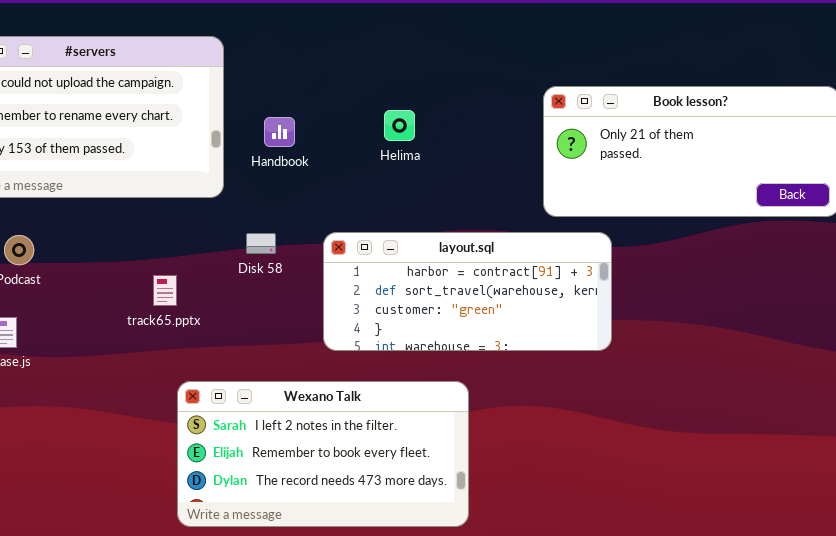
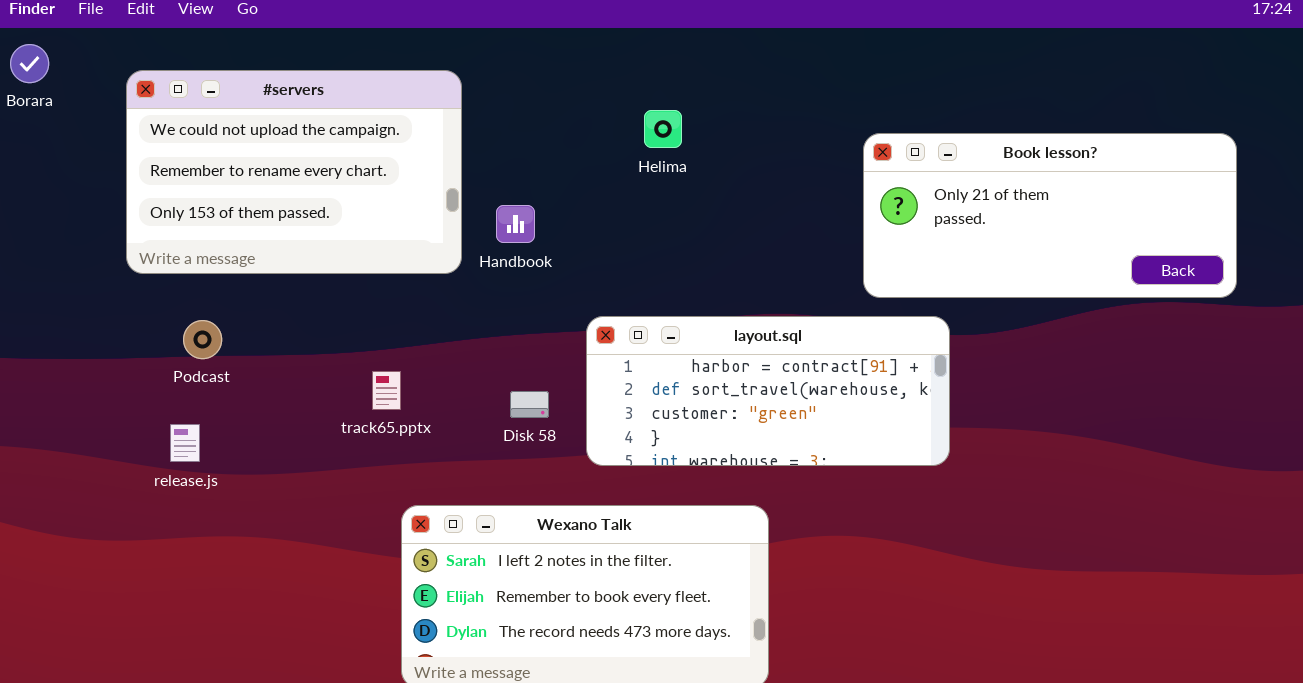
Helima: [384,110,415,141] -> [644,110,682,148], moved
Handbook: [264,117,295,147] -> [496,205,535,243], moved
Disk 58: [246,233,276,254] -> [510,391,549,418], moved

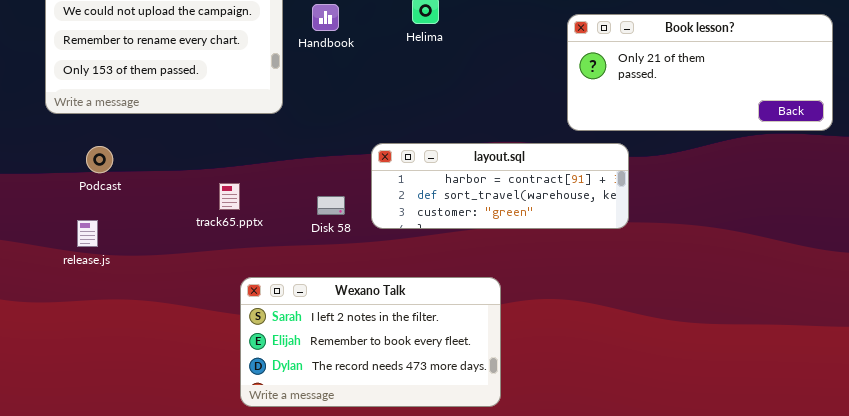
Handbook: [496,205,535,243] -> [312,4,339,31], moved
layout.sql: [586,316,950,466] -> [371,143,629,229], resized

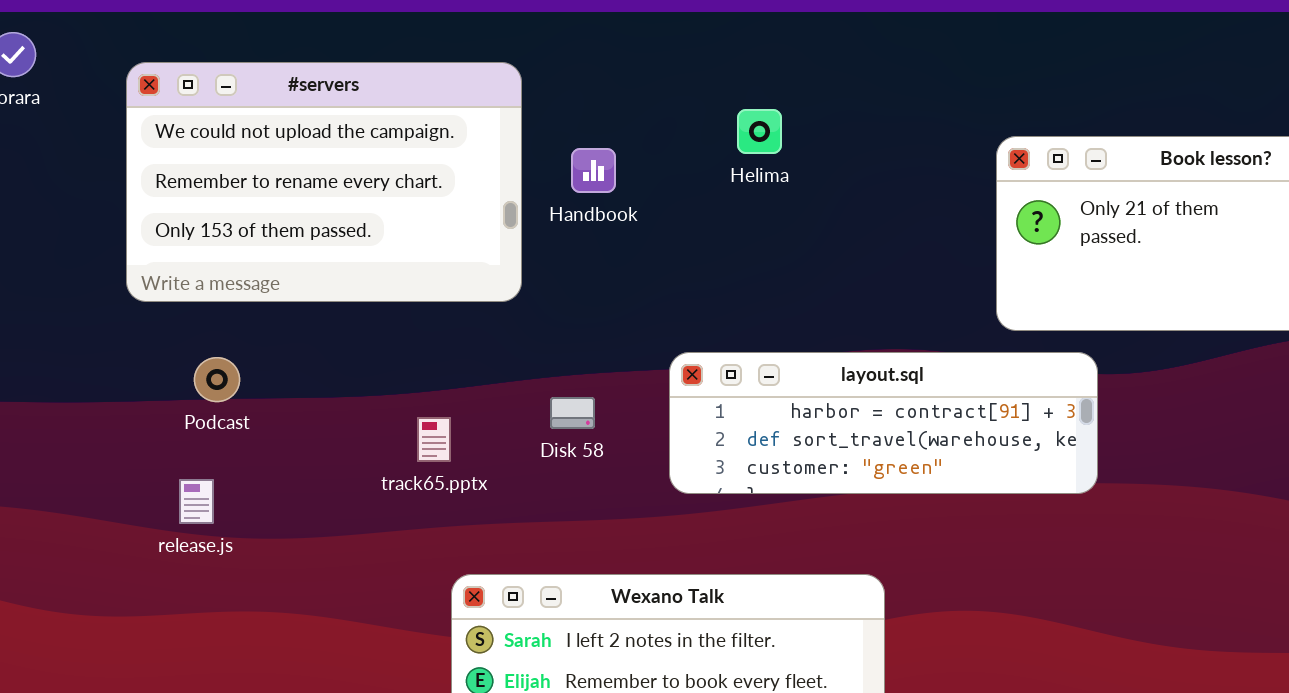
Handbook: [312,4,339,31] -> [571,148,616,193], moved
Disk 58: [317,196,345,215] -> [550,397,595,429], moved

